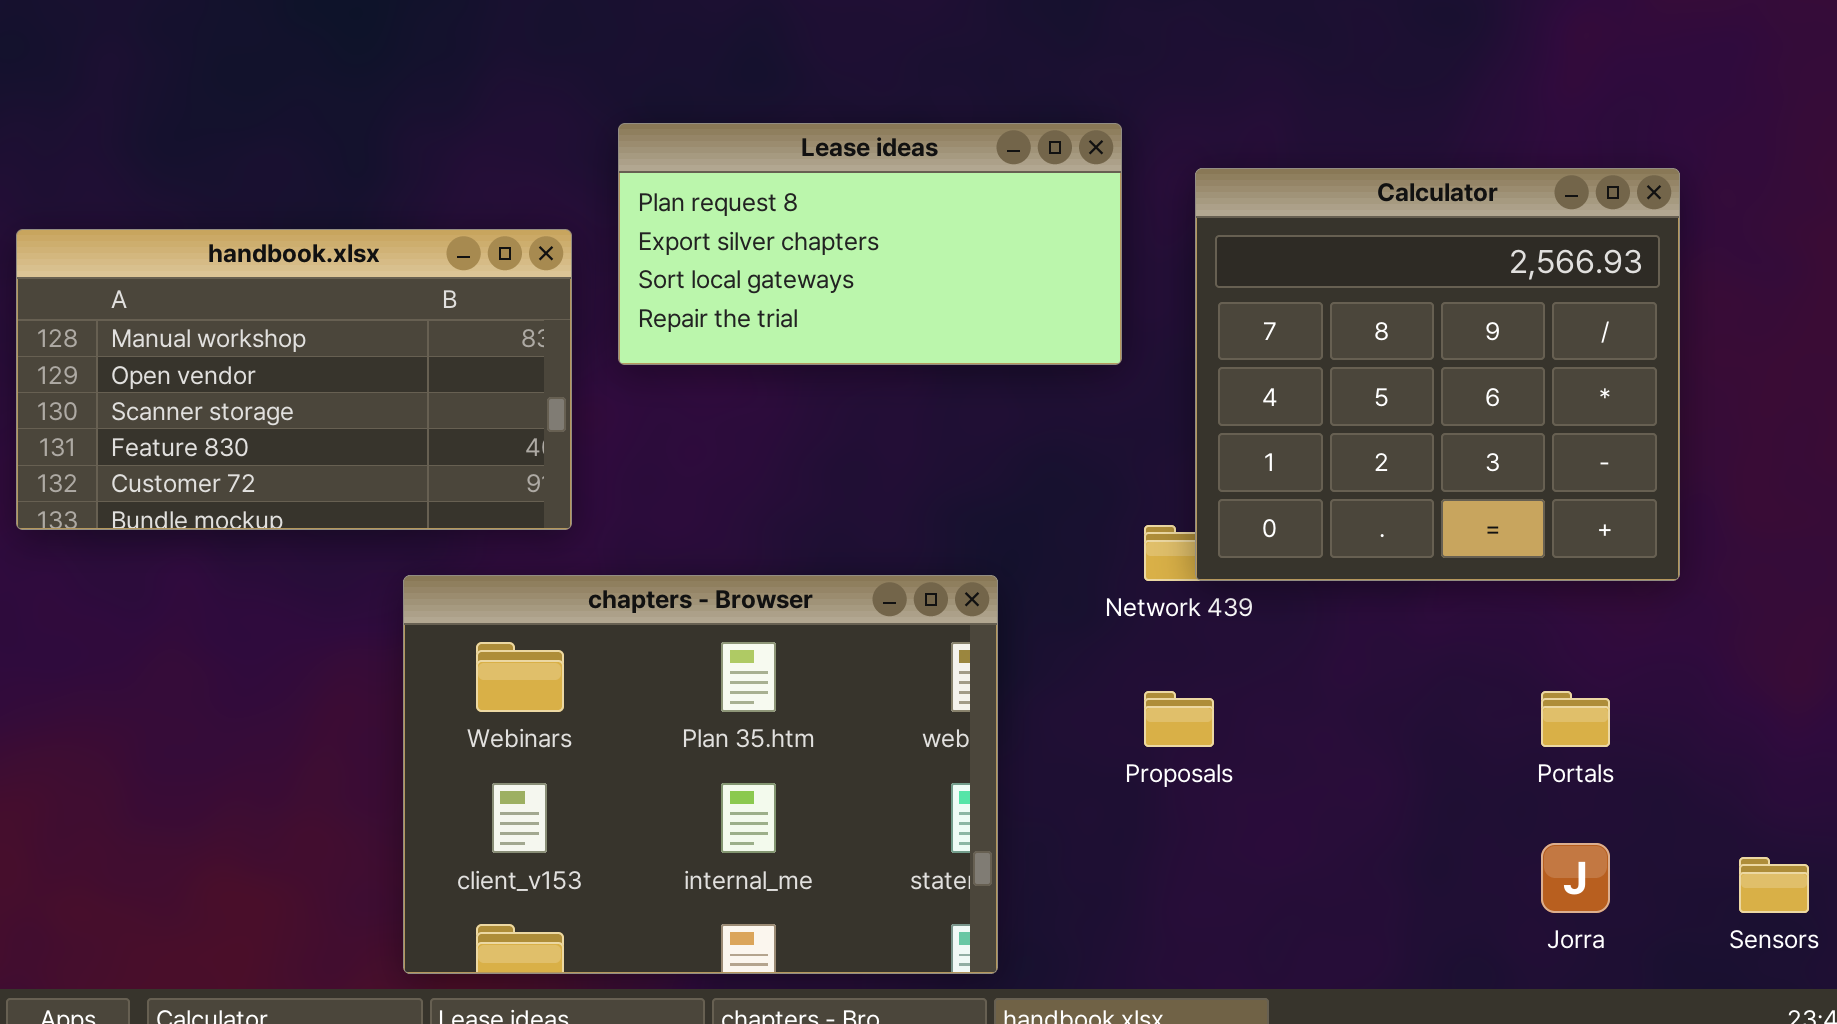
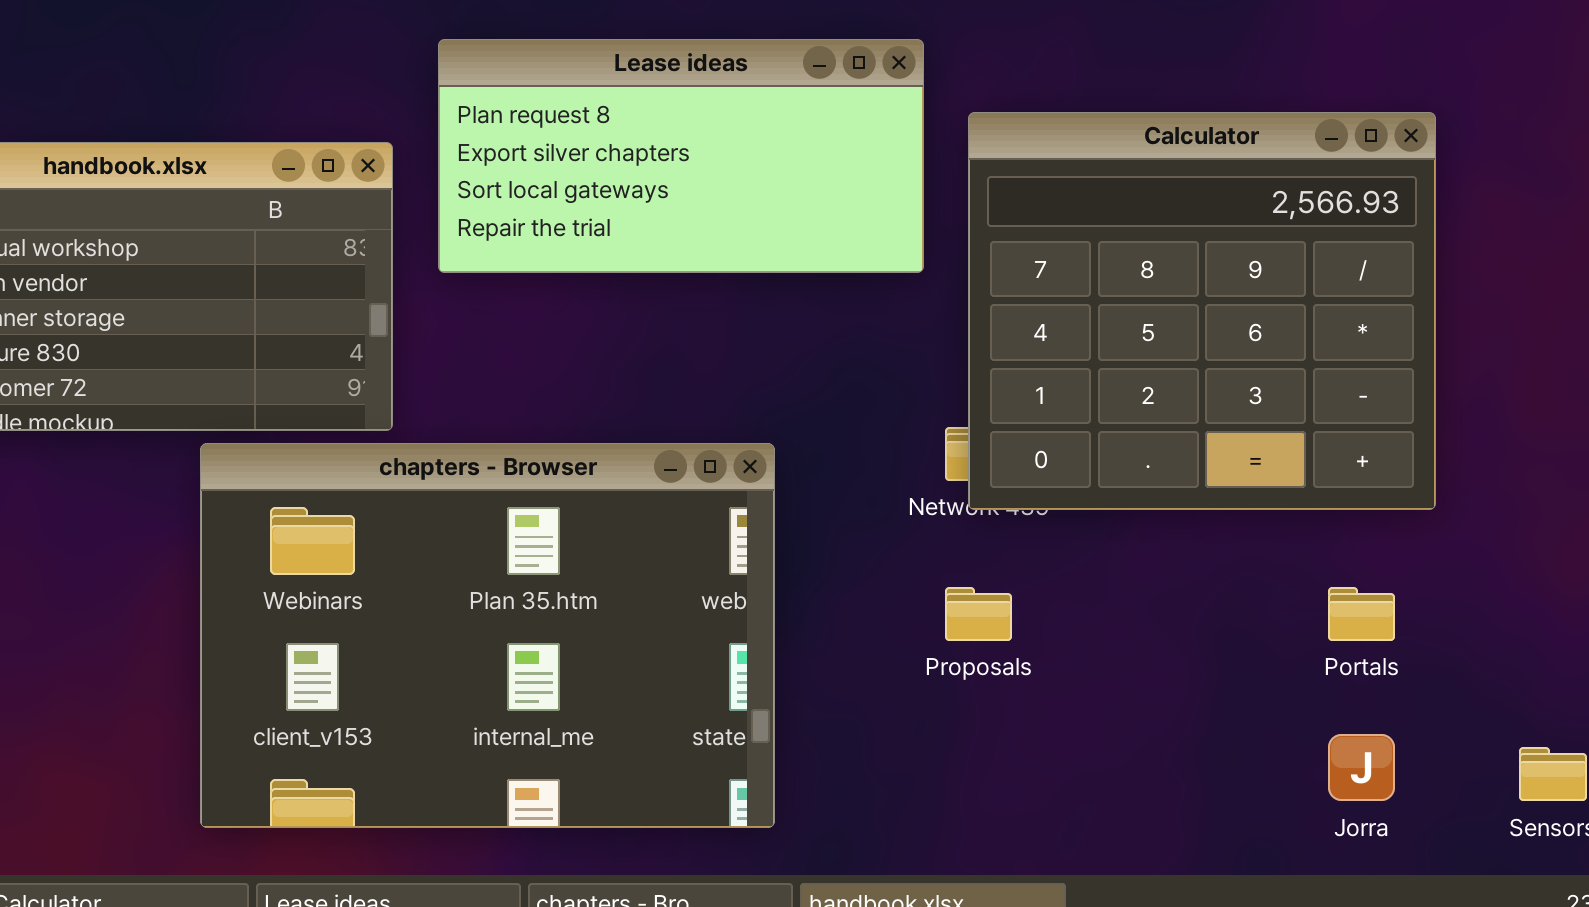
Calculator: [1195,168,1680,581] -> [968,112,1436,510], moved
chapters - Browser: [403,575,998,974] -> [200,443,775,828], moved

